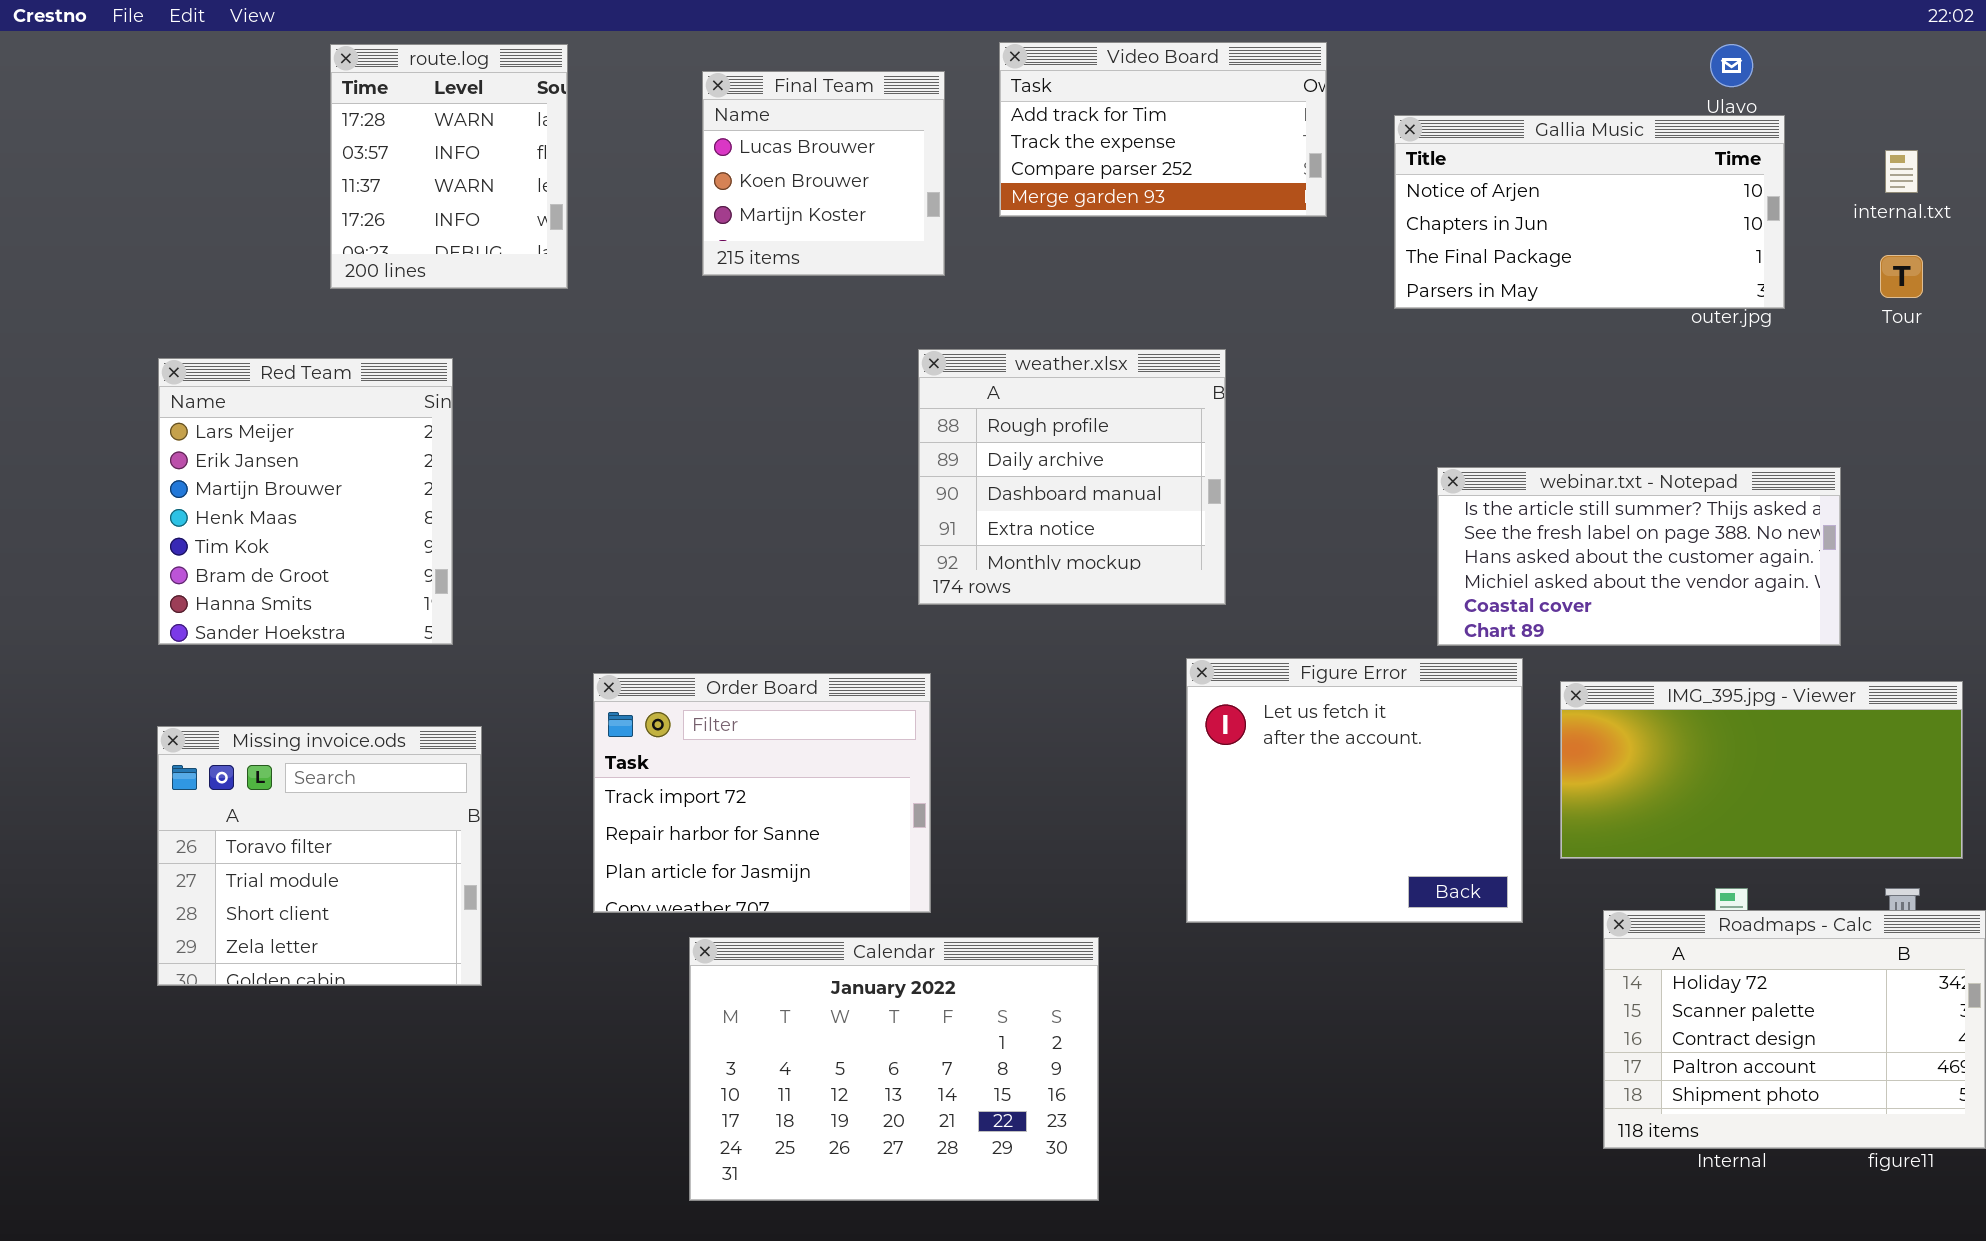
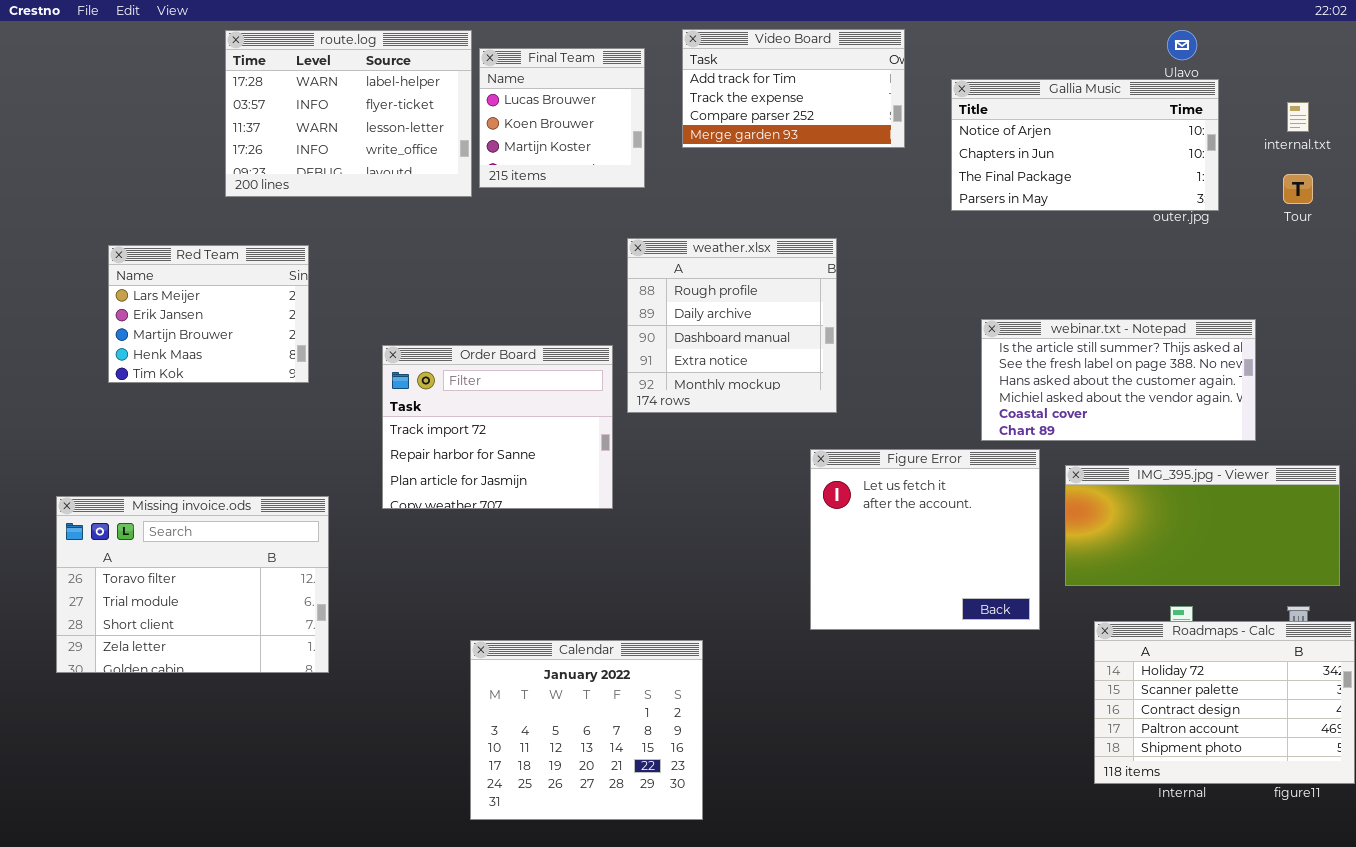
route.log: [330,44,568,289] -> [225,30,472,197], resized
Red Team: [158,358,453,645] -> [108,245,309,383], resized
Order Board: [593,673,931,913] -> [382,345,613,509], moved
Missing invoice.ods: [157,726,482,986] -> [56,496,329,673], resized
Calendar: [689,937,1099,1201] -> [470,640,703,820], resized

